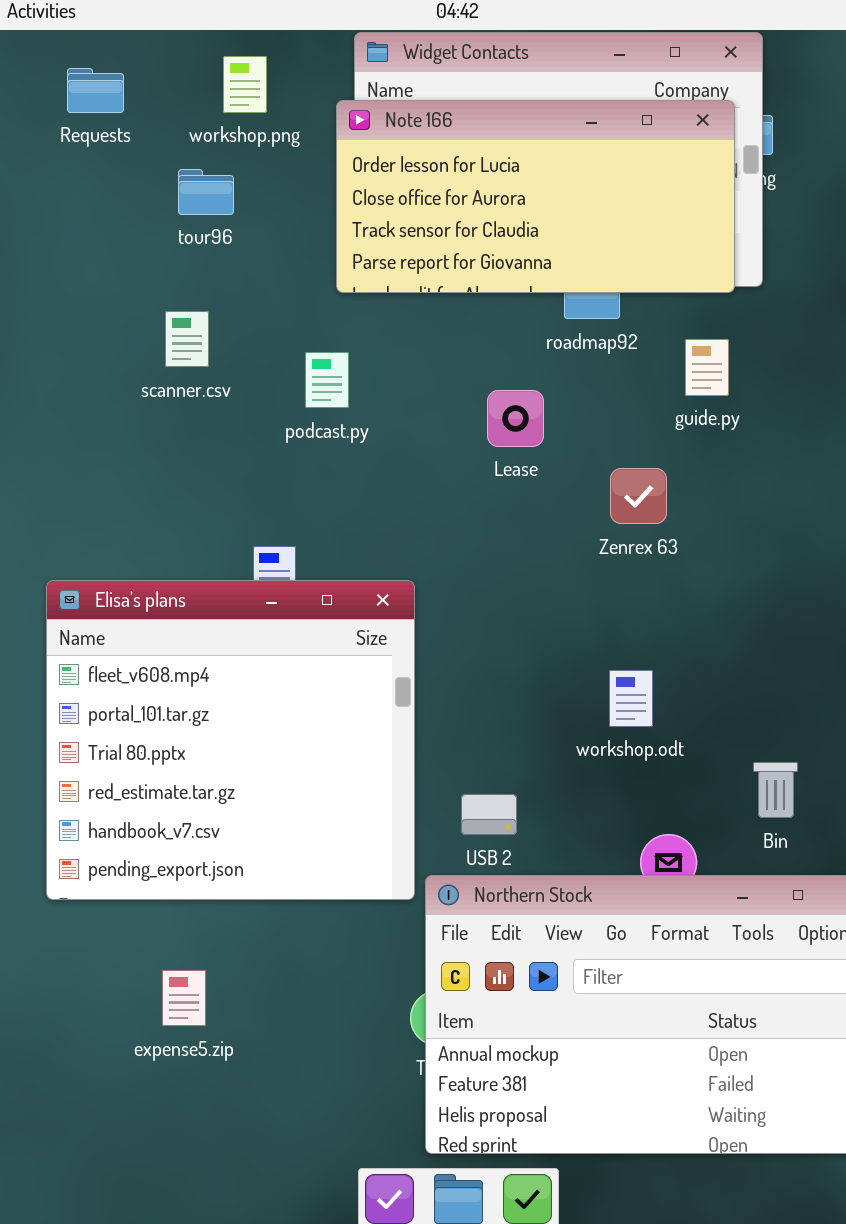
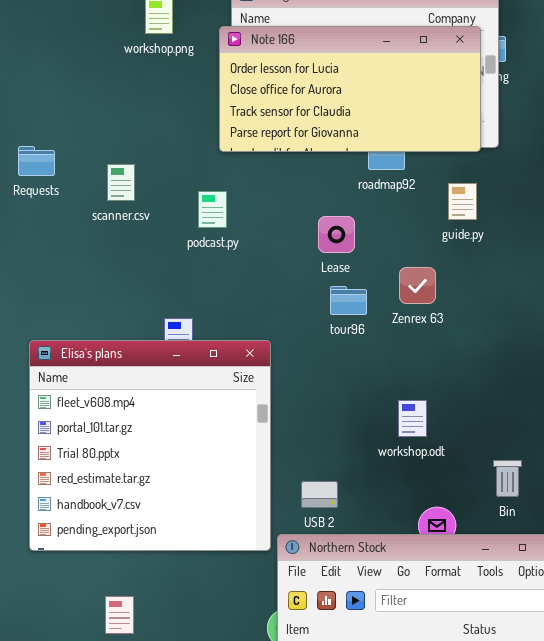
Requests: [67,68,124,113] -> [18,146,55,176], moved
tour96: [178,169,234,215] -> [330,286,367,315], moved

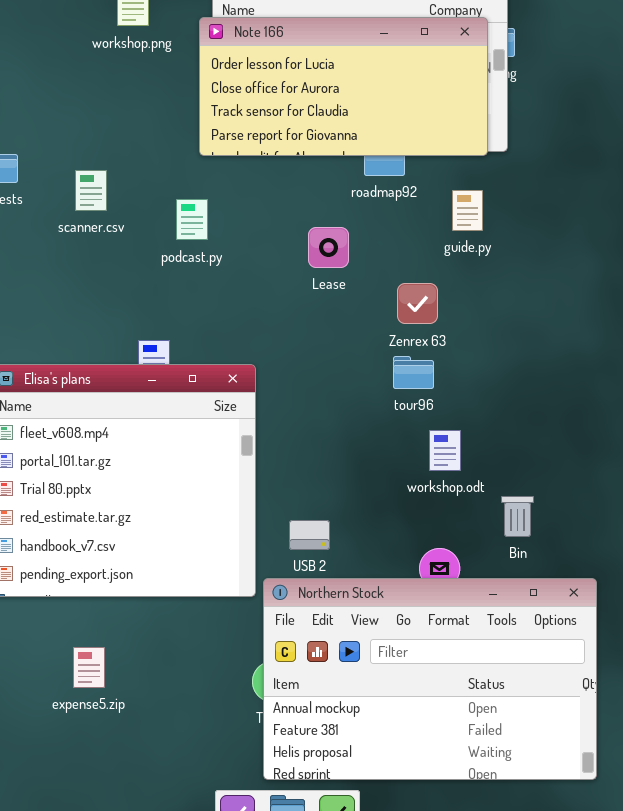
tour96: [330,286,367,315] -> [393,356,434,389], moved
workshop.odt: [398,400,427,437] -> [429,430,461,471], moved

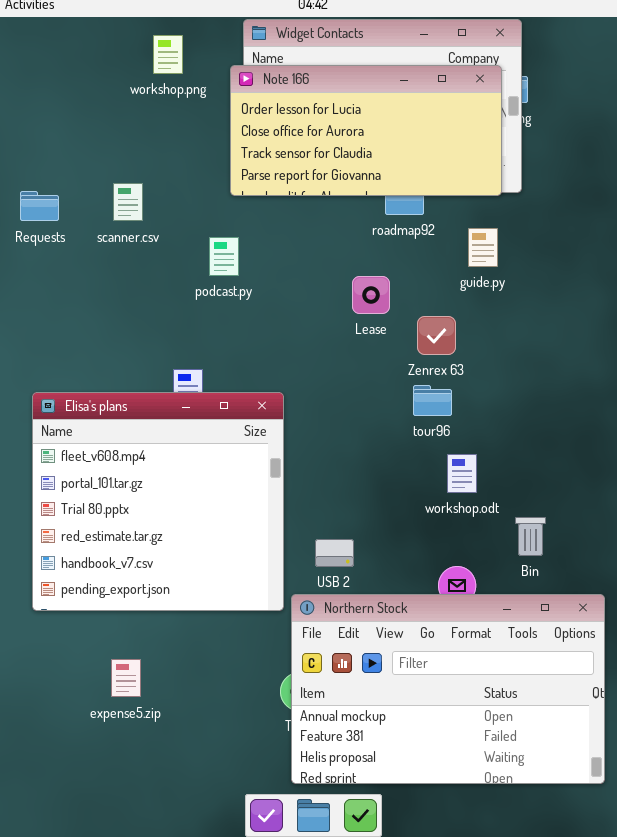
scanner.csv: [75,170,107,211] -> [113,183,143,221], moved
Lease: [308,227,349,268] -> [352,276,390,314], moved

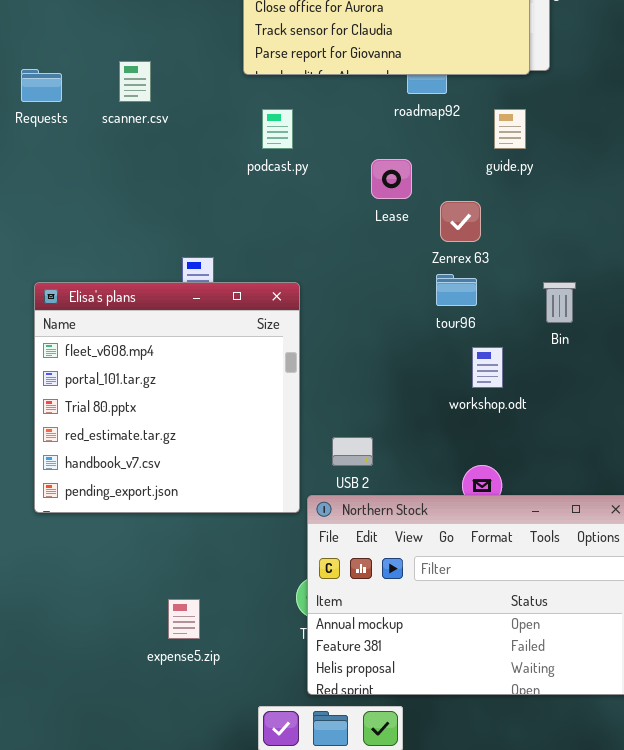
podcast.py: [209,237,239,276] -> [262,109,293,149], moved
Bin: [515,517,546,556] -> [543,282,576,323], moved
expense5.zip: [111,659,141,697] -> [168,599,200,639], moved

